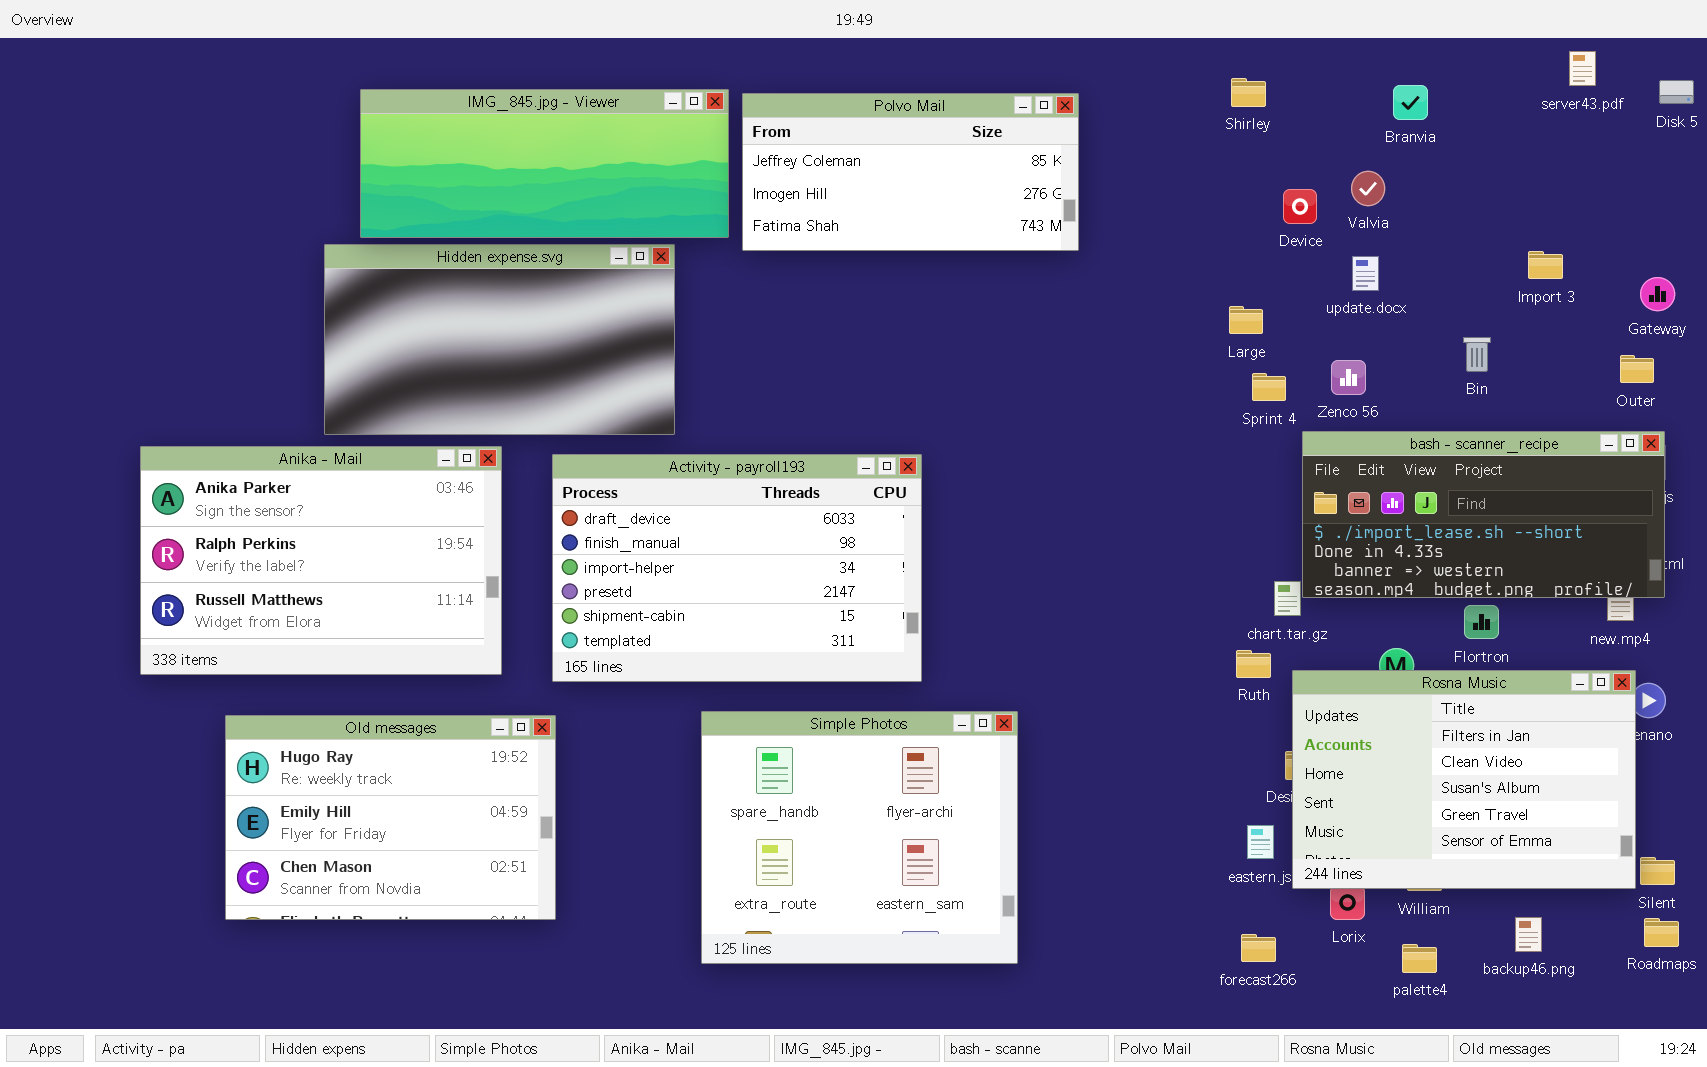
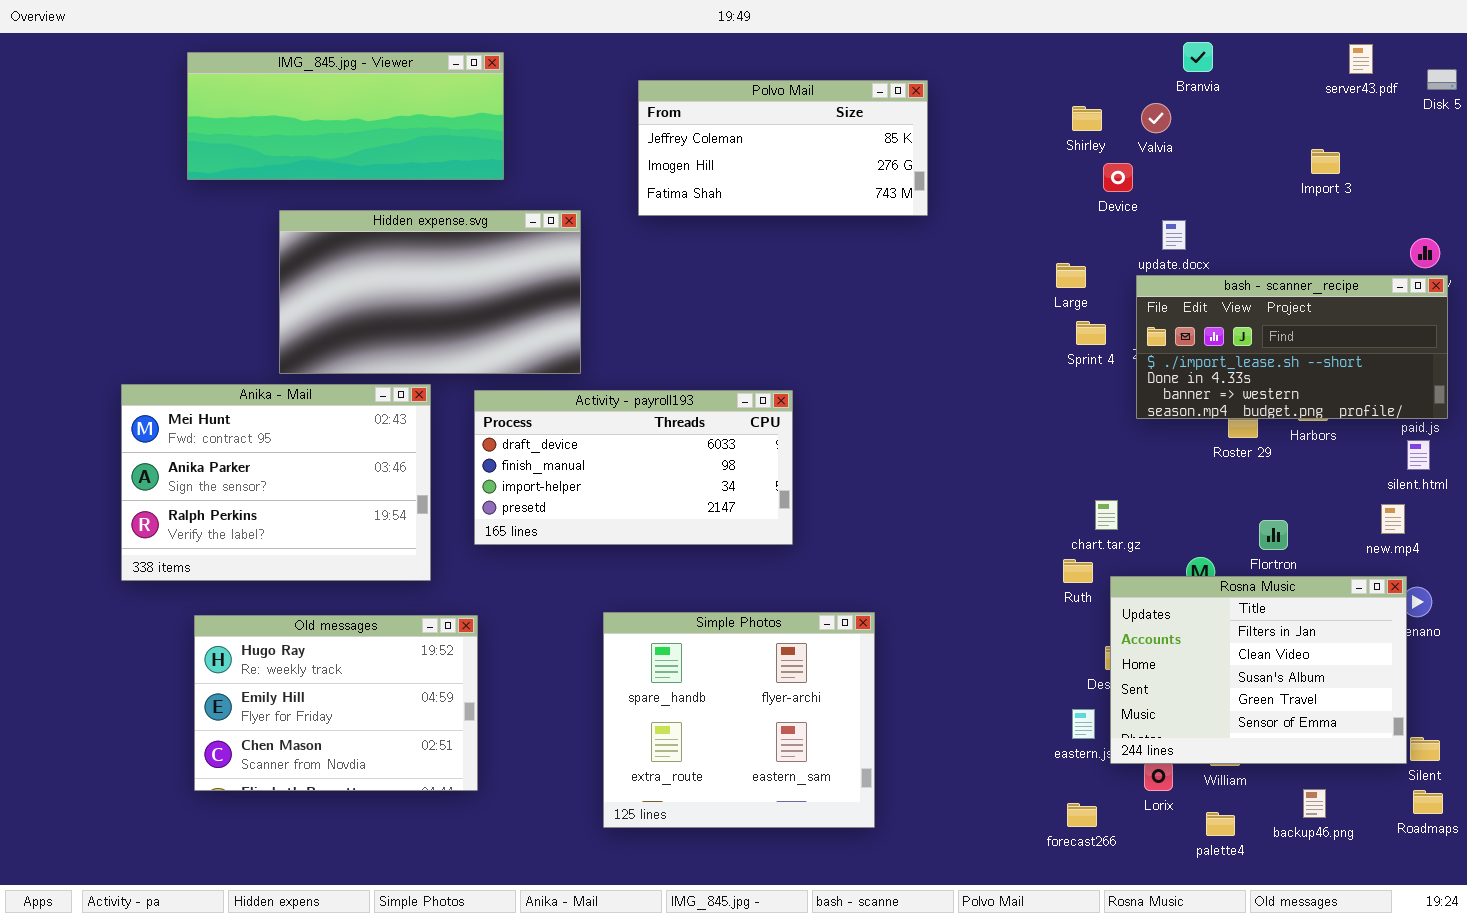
Shirley: [1231,78,1266,107] -> [1072,106,1102,131], moved
Branvia: [1393,85,1428,120] -> [1183,42,1213,72], moved
IMG_845.jpg - Viewer: [360,89,729,238] -> [187,52,504,180], moved
Valvia: [1351,171,1385,206] -> [1141,103,1171,133], moved
Import 3: [1528,251,1563,279] -> [1311,149,1340,174], moved
bash - scanner_recipe: [1302,431,1665,598] -> [1136,275,1448,419], moved
Anika - Mail: [140,446,502,675] -> [121,384,431,581], scrolled up 1 row
Activity - payroll193: [552,454,922,682] -> [474,390,793,545], resized

